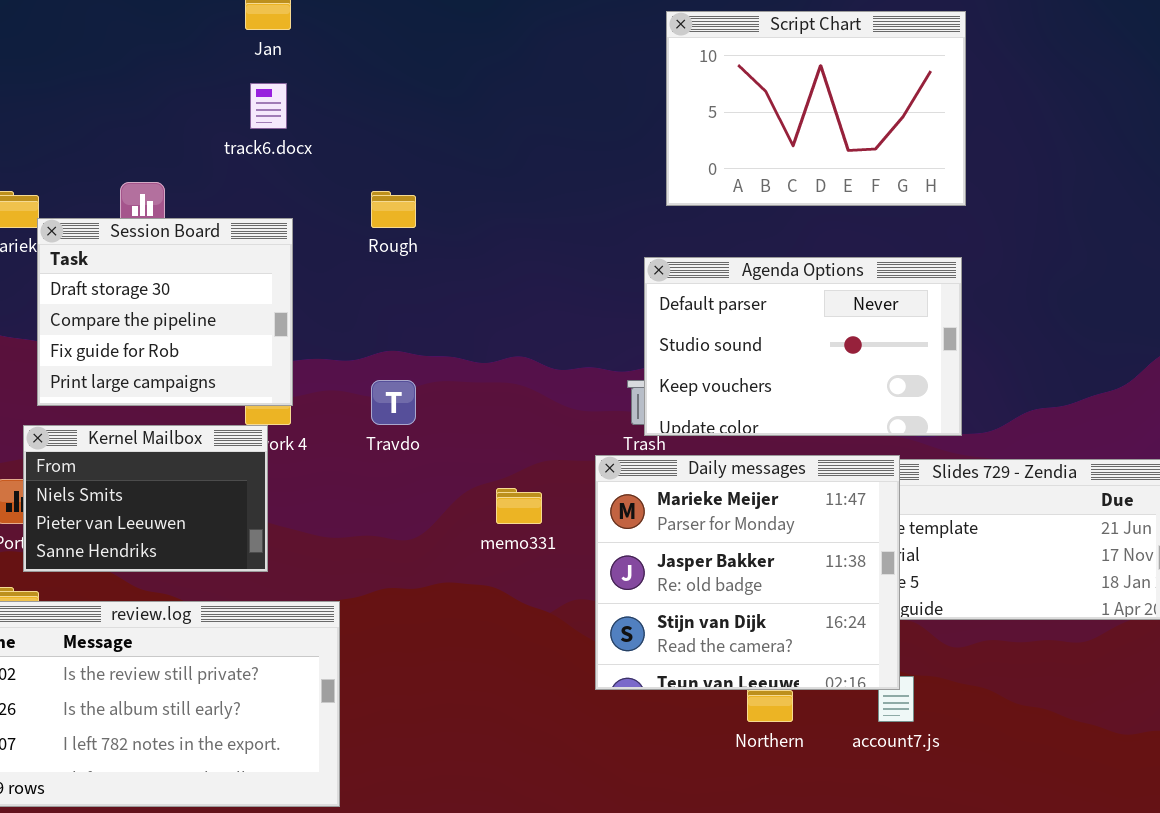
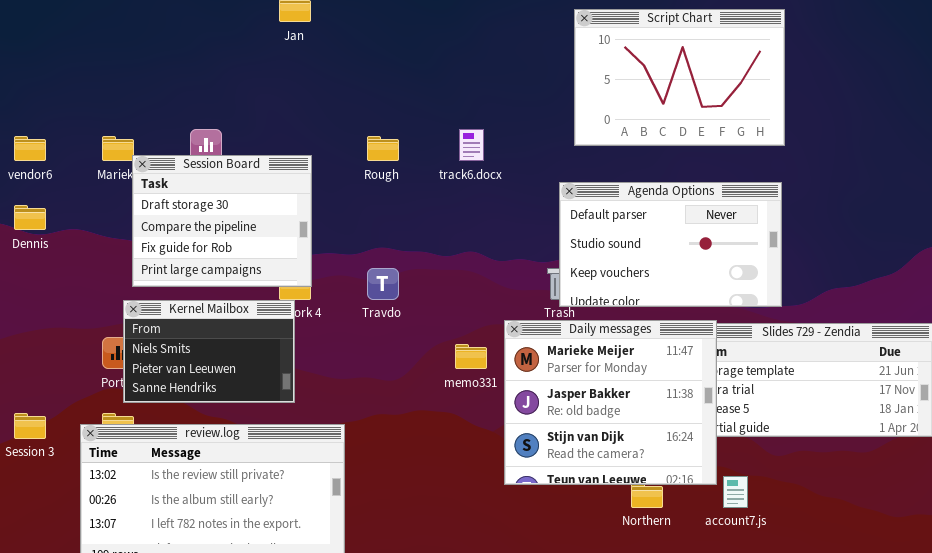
track6.docx: [250,83,287,129] -> [459,129,484,161], moved
Daily messages: [595,455,900,690] -> [504,320,717,485], moved

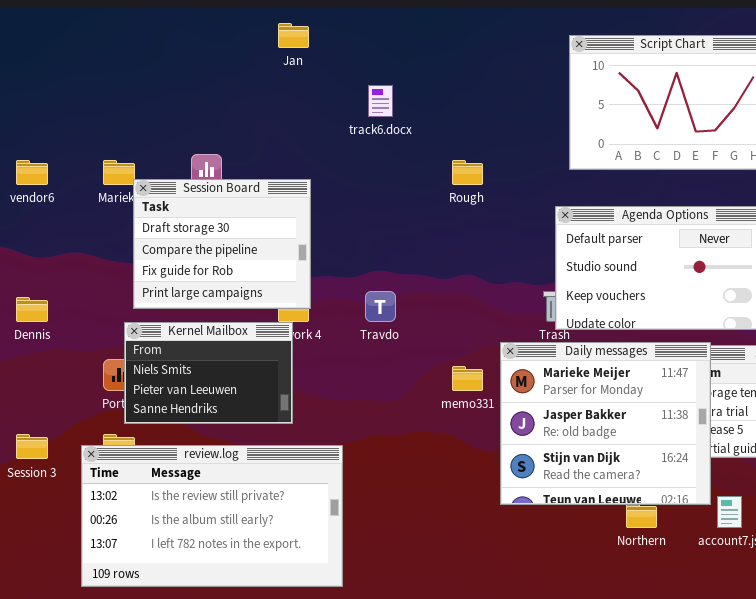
track6.docx: [459,129,484,161] -> [368,85,393,117], moved
Rough: [367,136,399,161] -> [452,160,483,185], moved
Dennis: [14,205,46,230] -> [16,297,48,322], moved

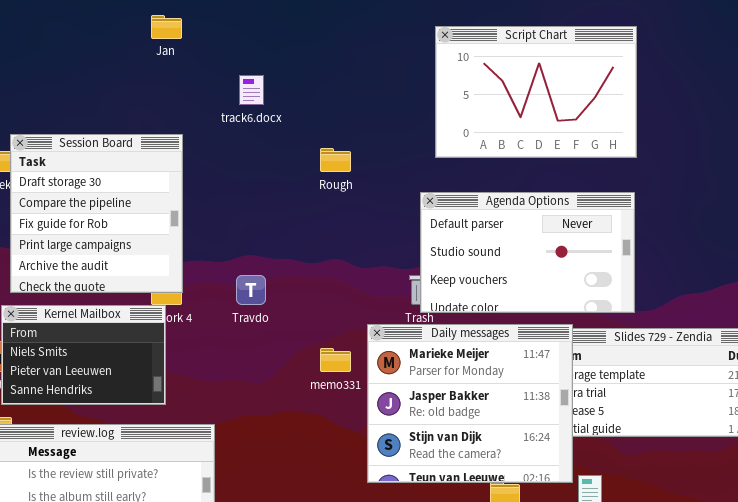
Session Board: [133,179,311,309] -> [10,134,183,293], resized

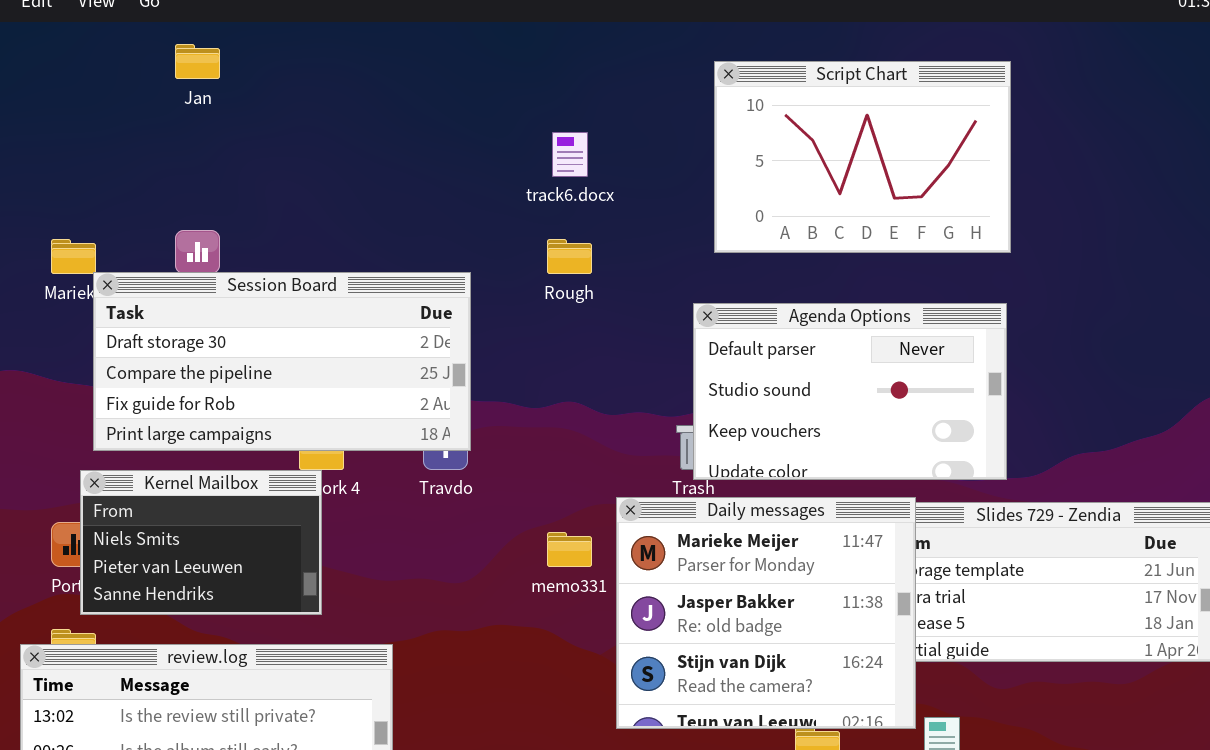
Jan: [151,15,182,39] -> [175,44,220,79], moved
track6.docx: [239,75,264,105] -> [552,132,588,177], moved
Session Board: [10,134,183,293] -> [93,272,471,451], resized

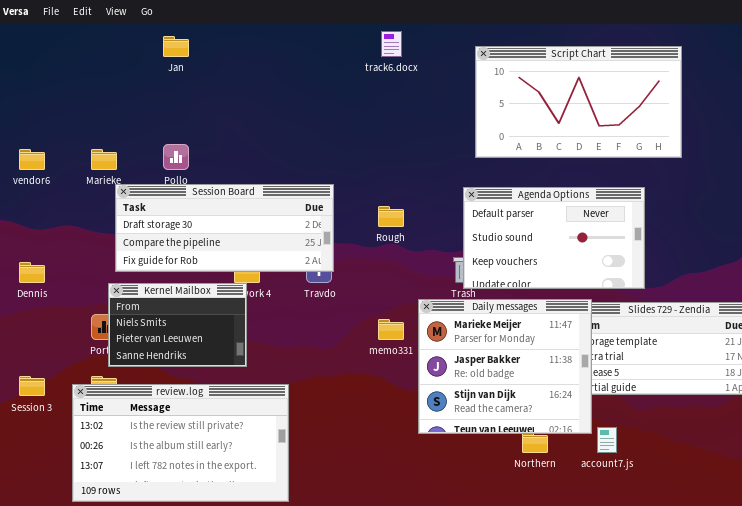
Script Chart: [714,61,1011,253] -> [475,46,682,158], resized
track6.docx: [552,132,588,177] -> [381,31,402,57], moved
Rough: [547,239,592,274] -> [378,206,404,227], moved
Session Board: [93,272,471,451] -> [115,184,334,272], resized

